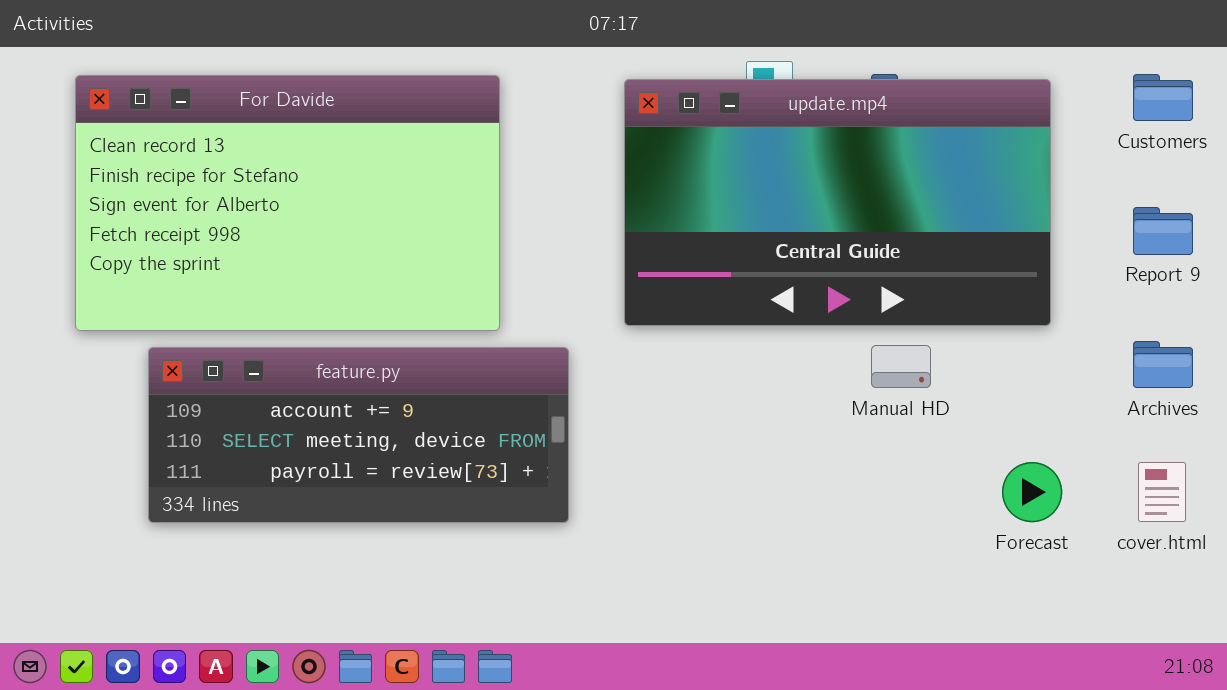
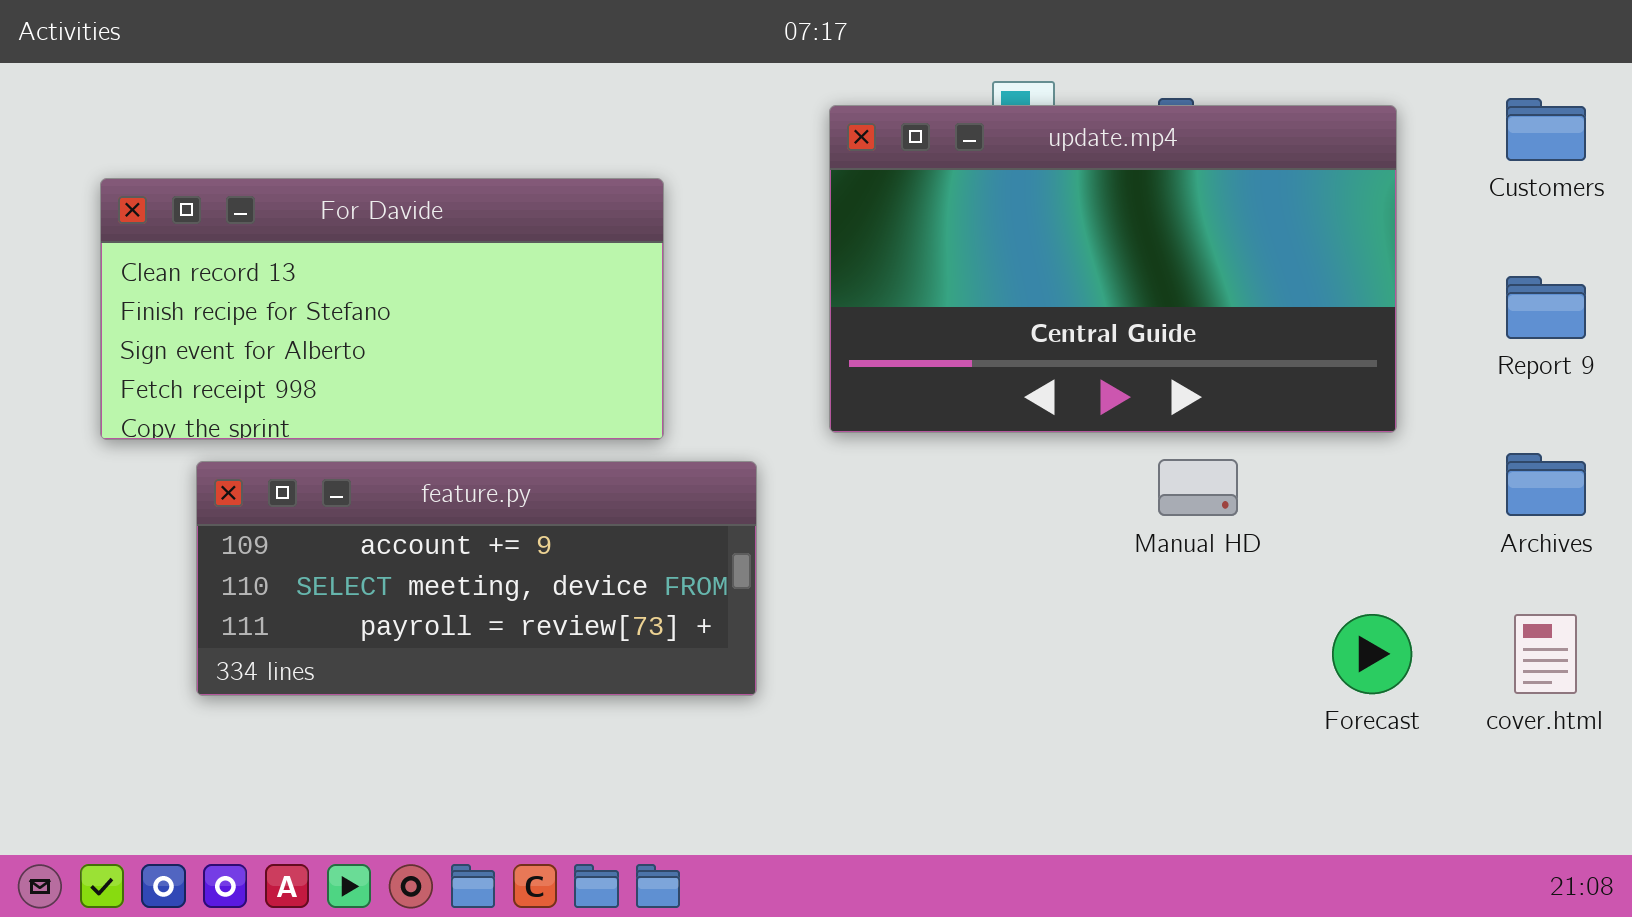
For Davide: [75,75,500,331] -> [100,178,664,440], resized

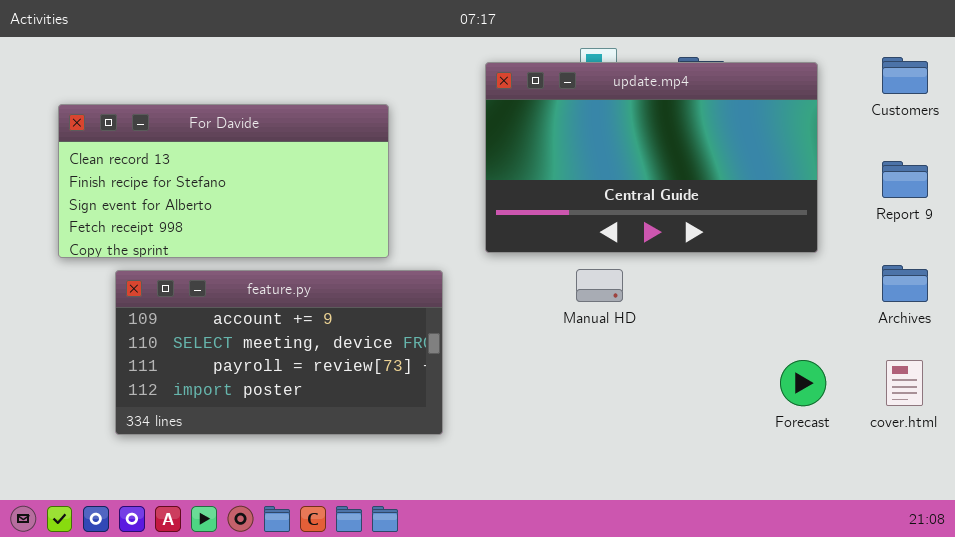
Manual HD: [1158,459,1238,516] -> [576,269,623,302], moved
feature.py: [196,461,757,696] -> [115,270,443,435], resized

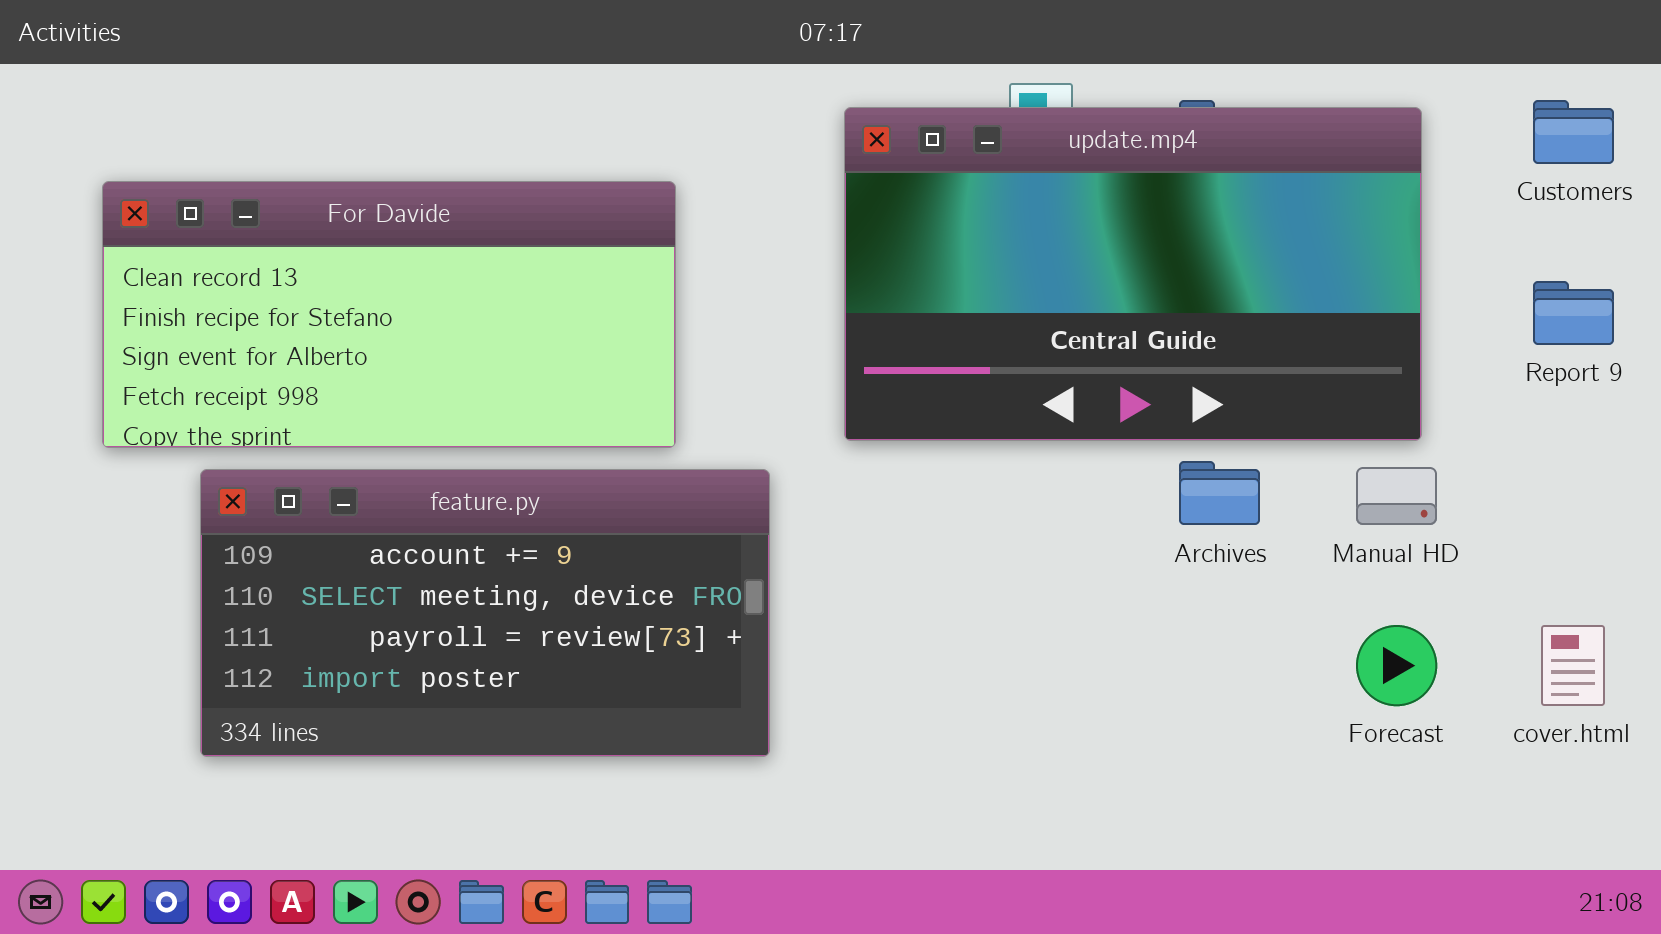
Archives: [882,265,928,302] -> [1179,461,1260,525], moved
Manual HD: [576,269,623,302] -> [1356,467,1437,525], moved

